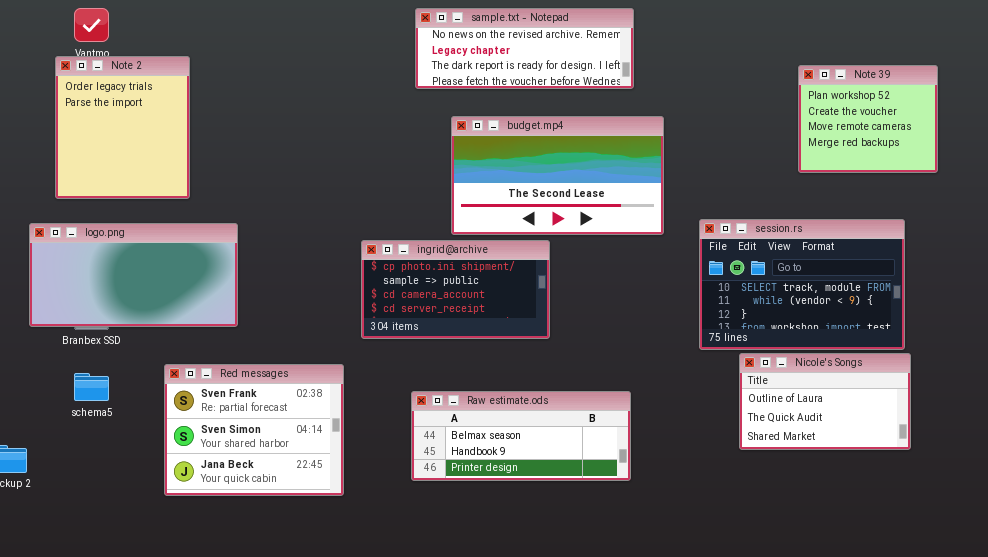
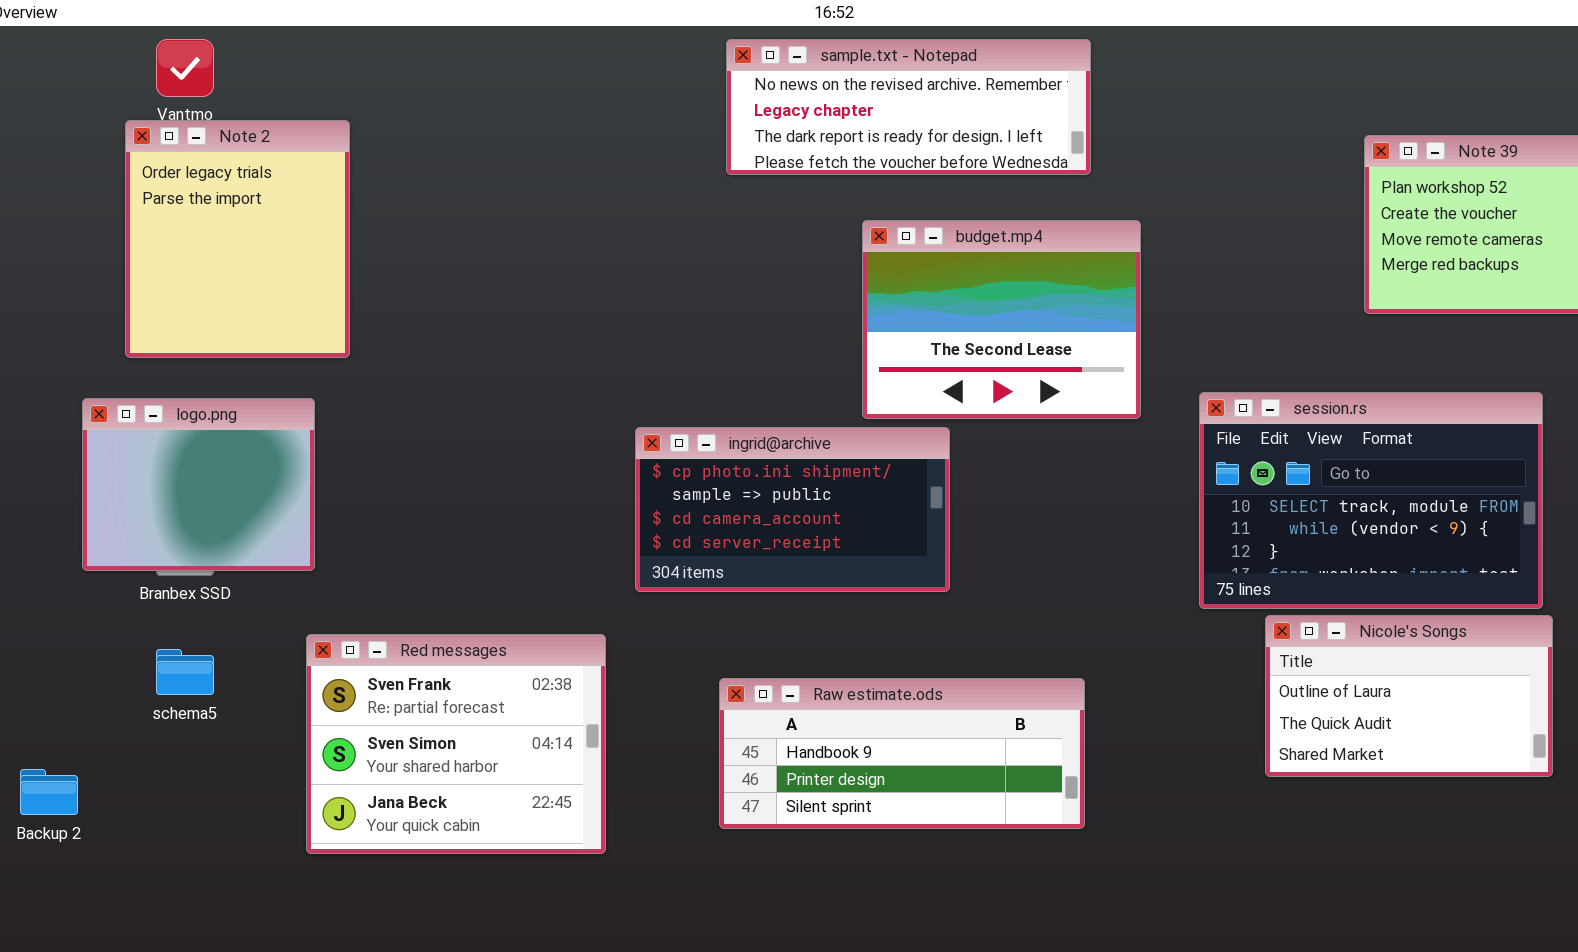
budget.mp4: [451,116,664,235] -> [862,220,1141,419], resized
logo.png: [29,223,238,327] -> [82,398,315,571], resized
Raw estimate.ods: [411,391,631,481] -> [719,678,1085,829], scrolled down 1 row

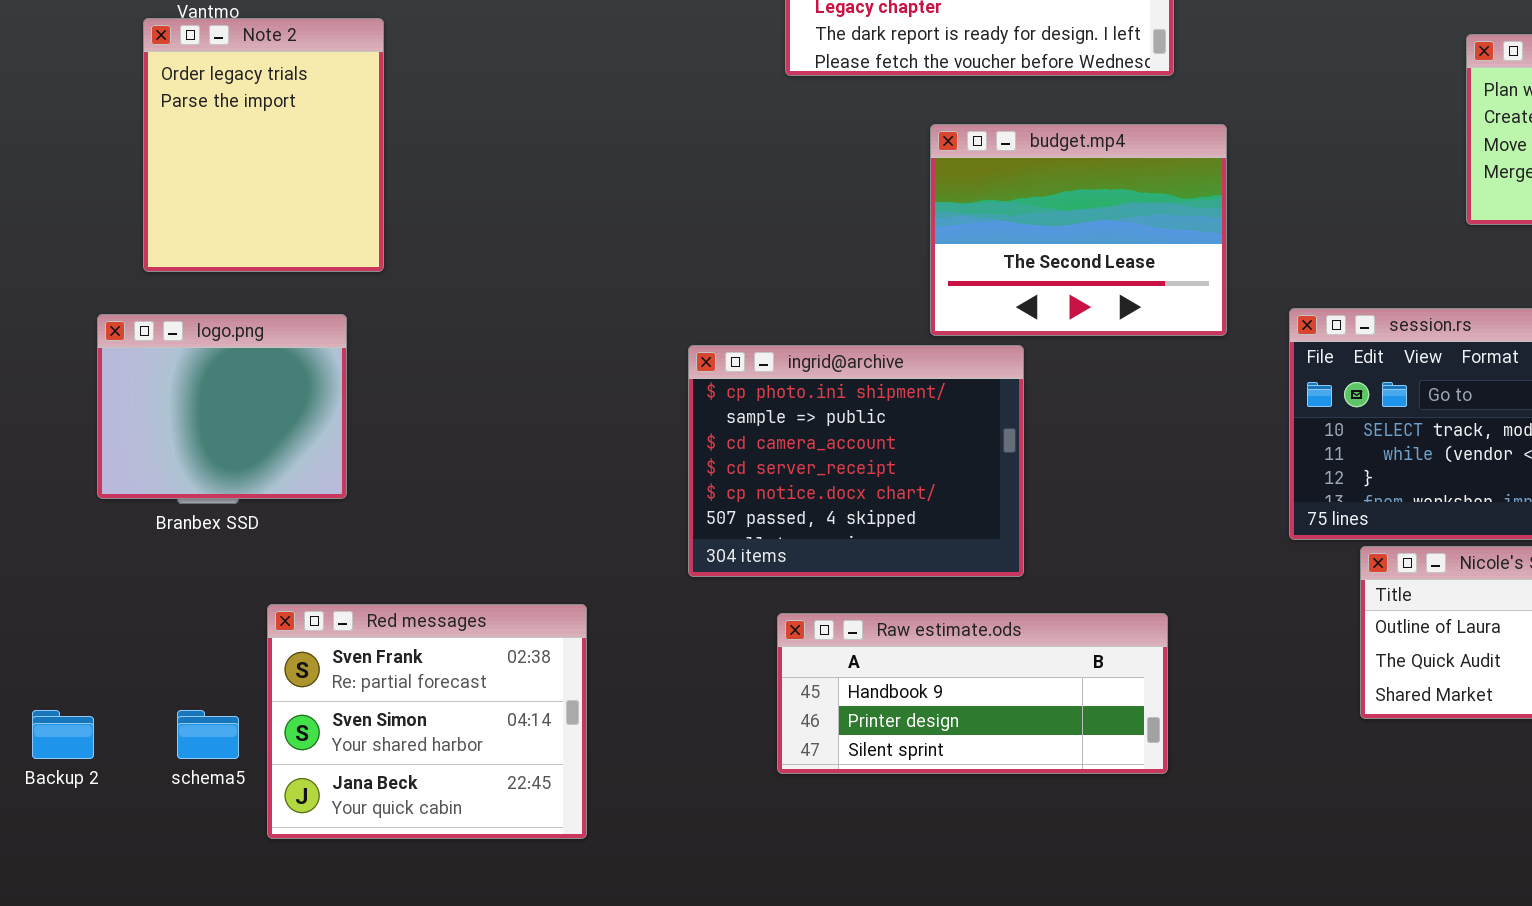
ingrid@archive: [635,427,950,592] -> [688,345,1024,577], resized
Red messages: [306,634,606,854] -> [267,604,587,839], moved
schema5: [156,649,214,695] -> [177,710,239,759], moved

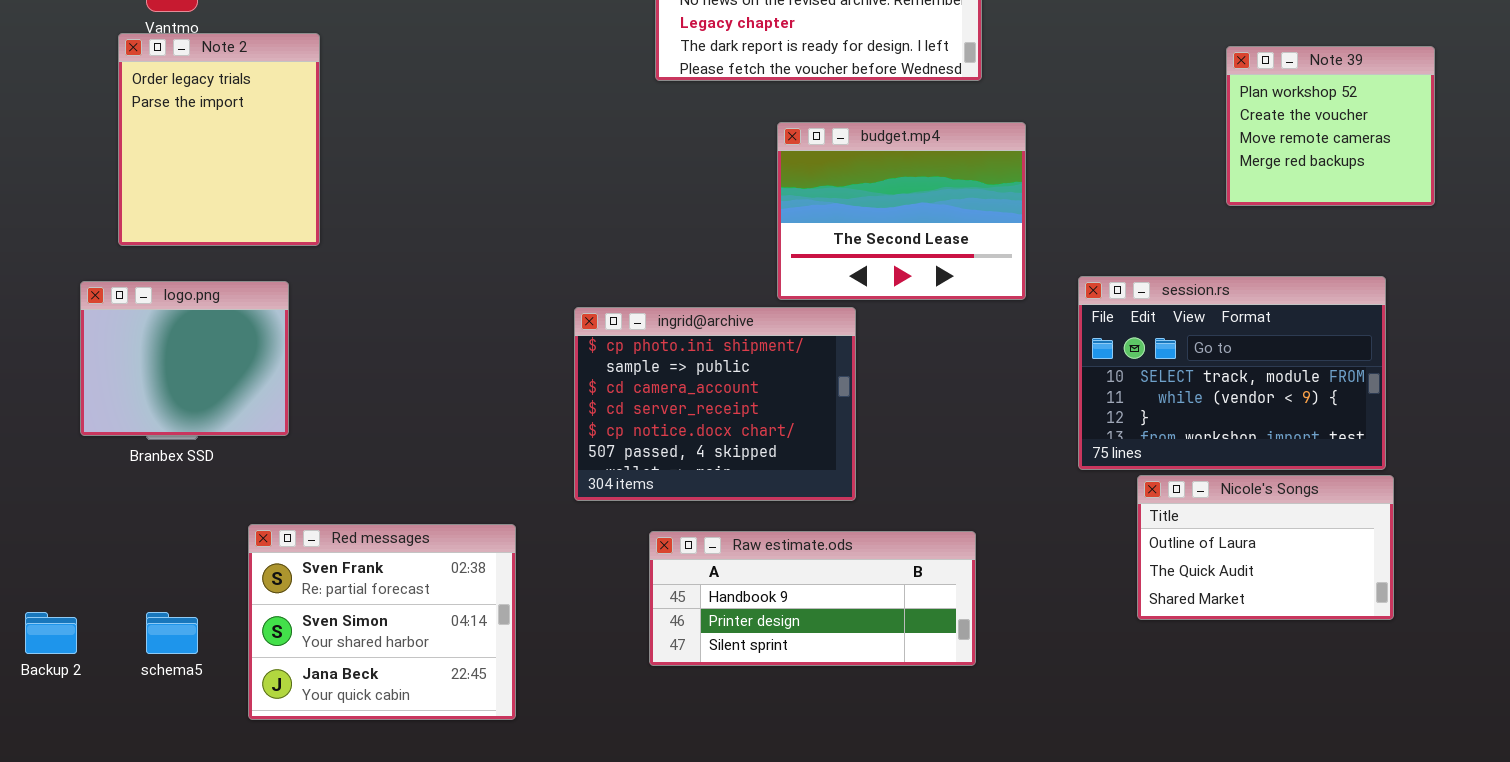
Red messages: [267,604,587,839] -> [248,524,516,720], moved

